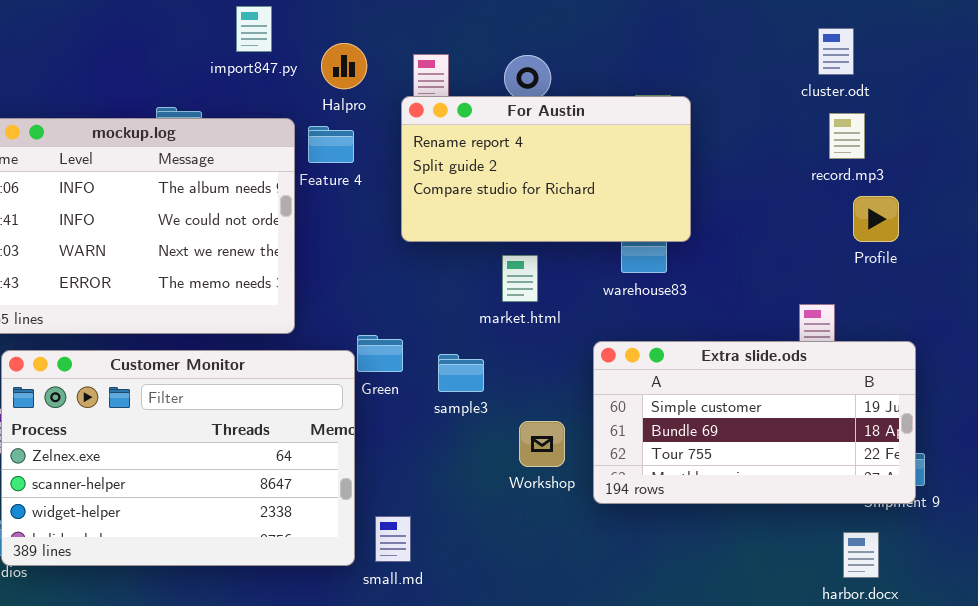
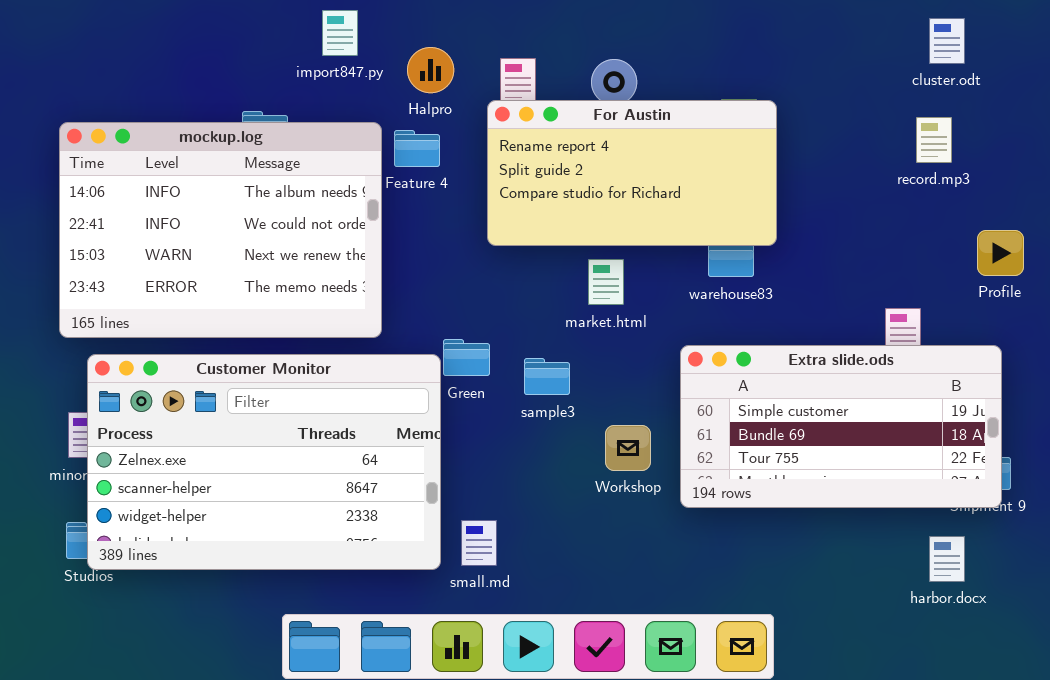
cluster.odt: [818,28,854,75] -> [929,18,965,64], moved
Profile: [853,196,899,242] -> [977,230,1024,276], moved

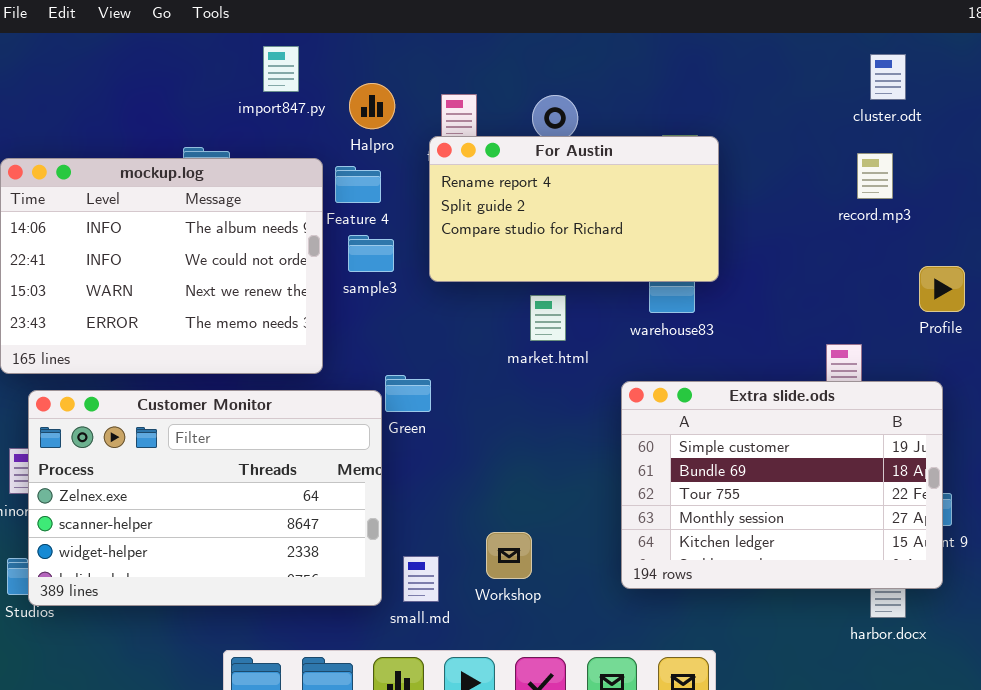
Extra slide.ods: [680,345,1002,508] -> [621,381,943,589], resized
sample3: [524,358,570,395] -> [348,235,394,272], moved
Workshop: [605,425,651,471] -> [486,532,532,579], moved

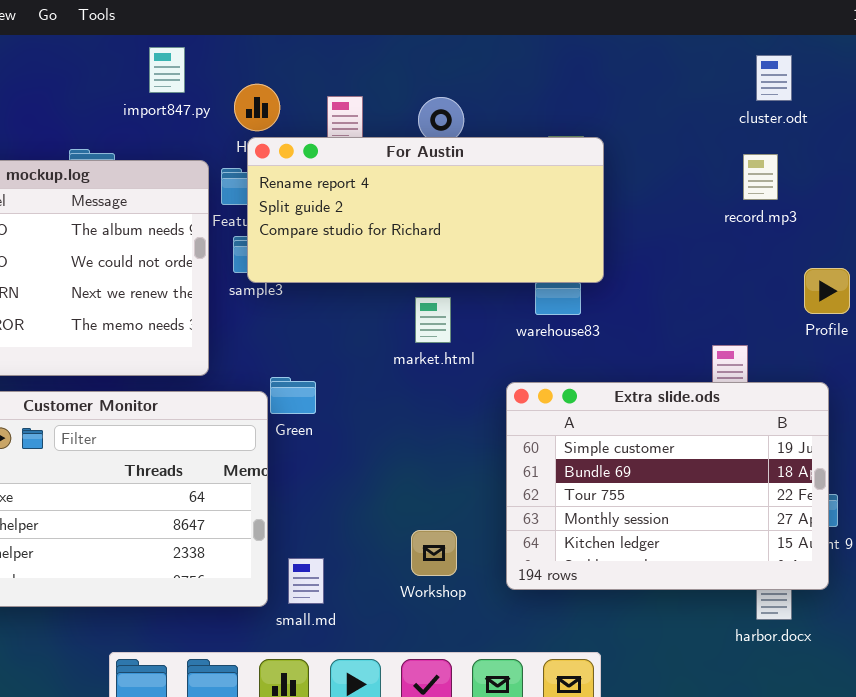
For Austin: [429,136,719,282] -> [247,137,604,283], resized
Workshop: [486,532,532,579] -> [411,530,457,576], moved

